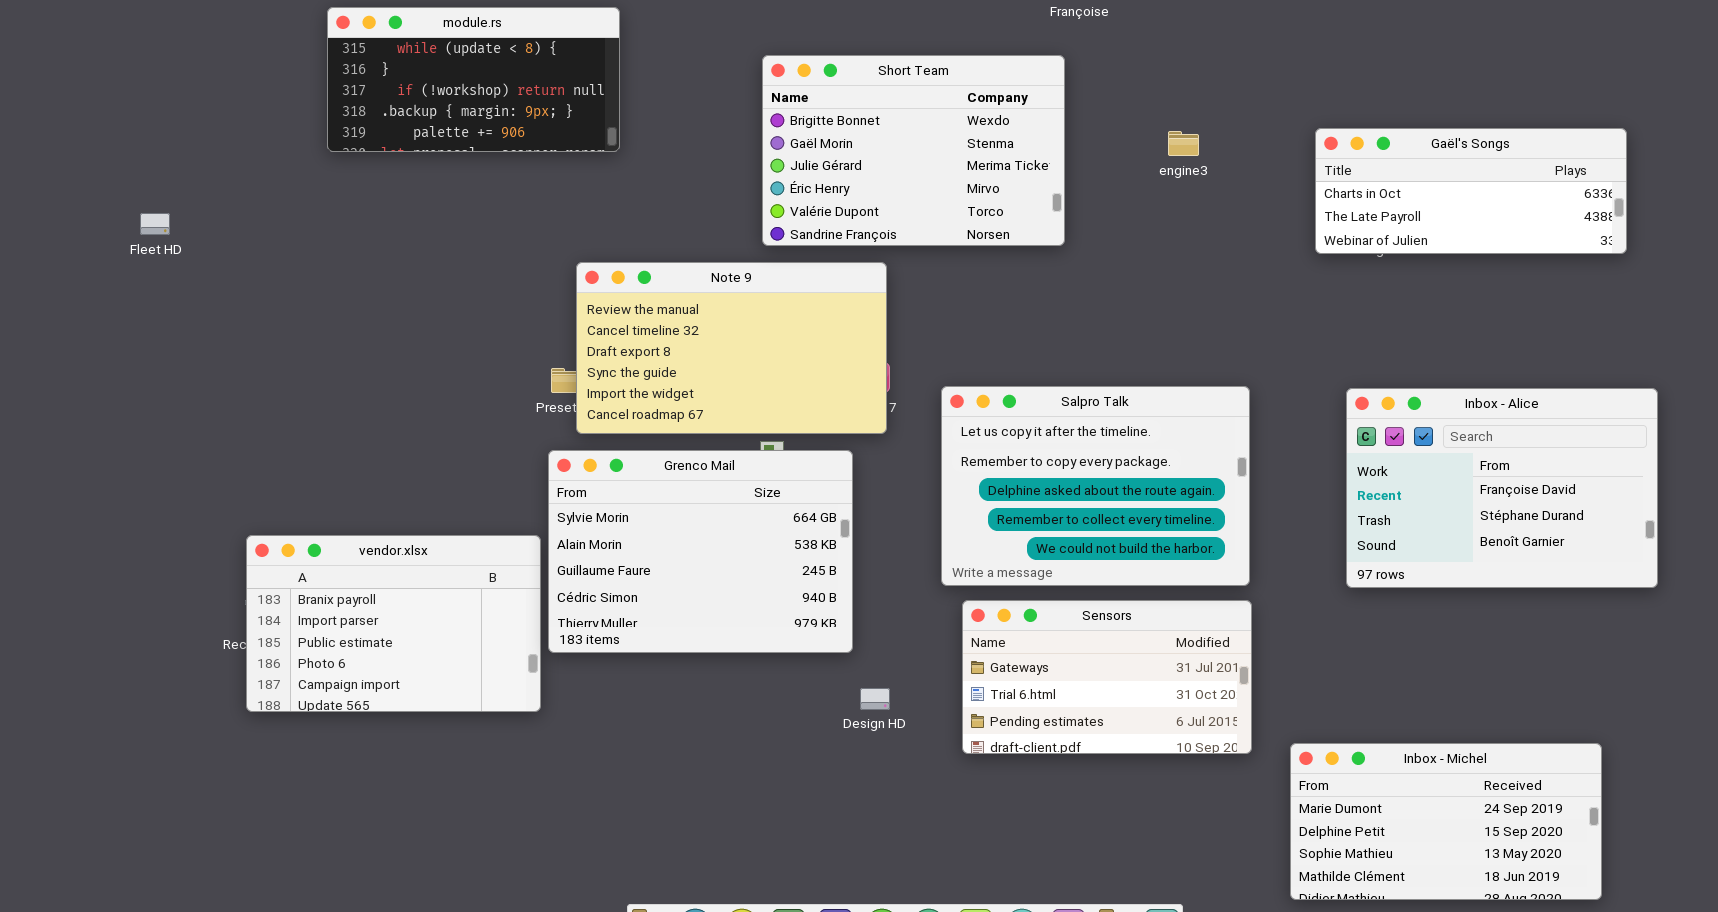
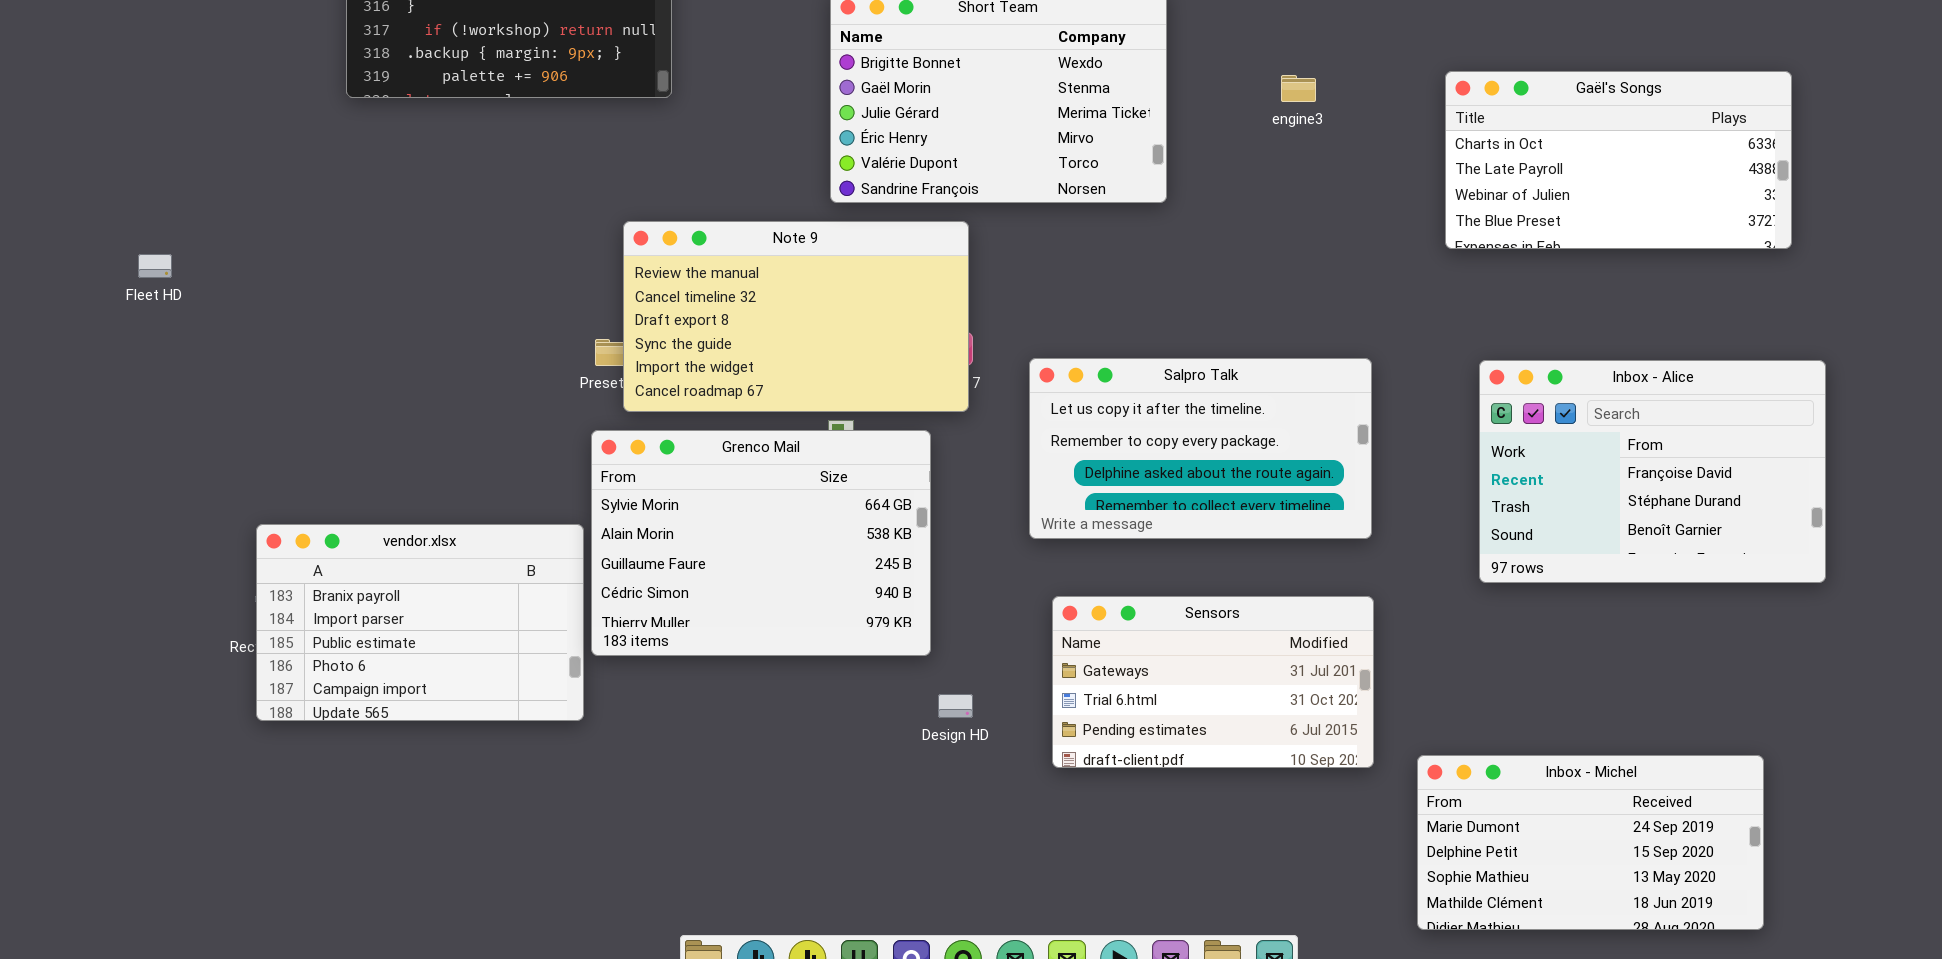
Gaël's Songs: [1315,128,1627,254] -> [1445,71,1792,249], resized
Fleet HD: [140,213,170,235] -> [138,254,172,278], moved
Salpro Talk: [941,386,1250,586] -> [1029,358,1372,539], resized

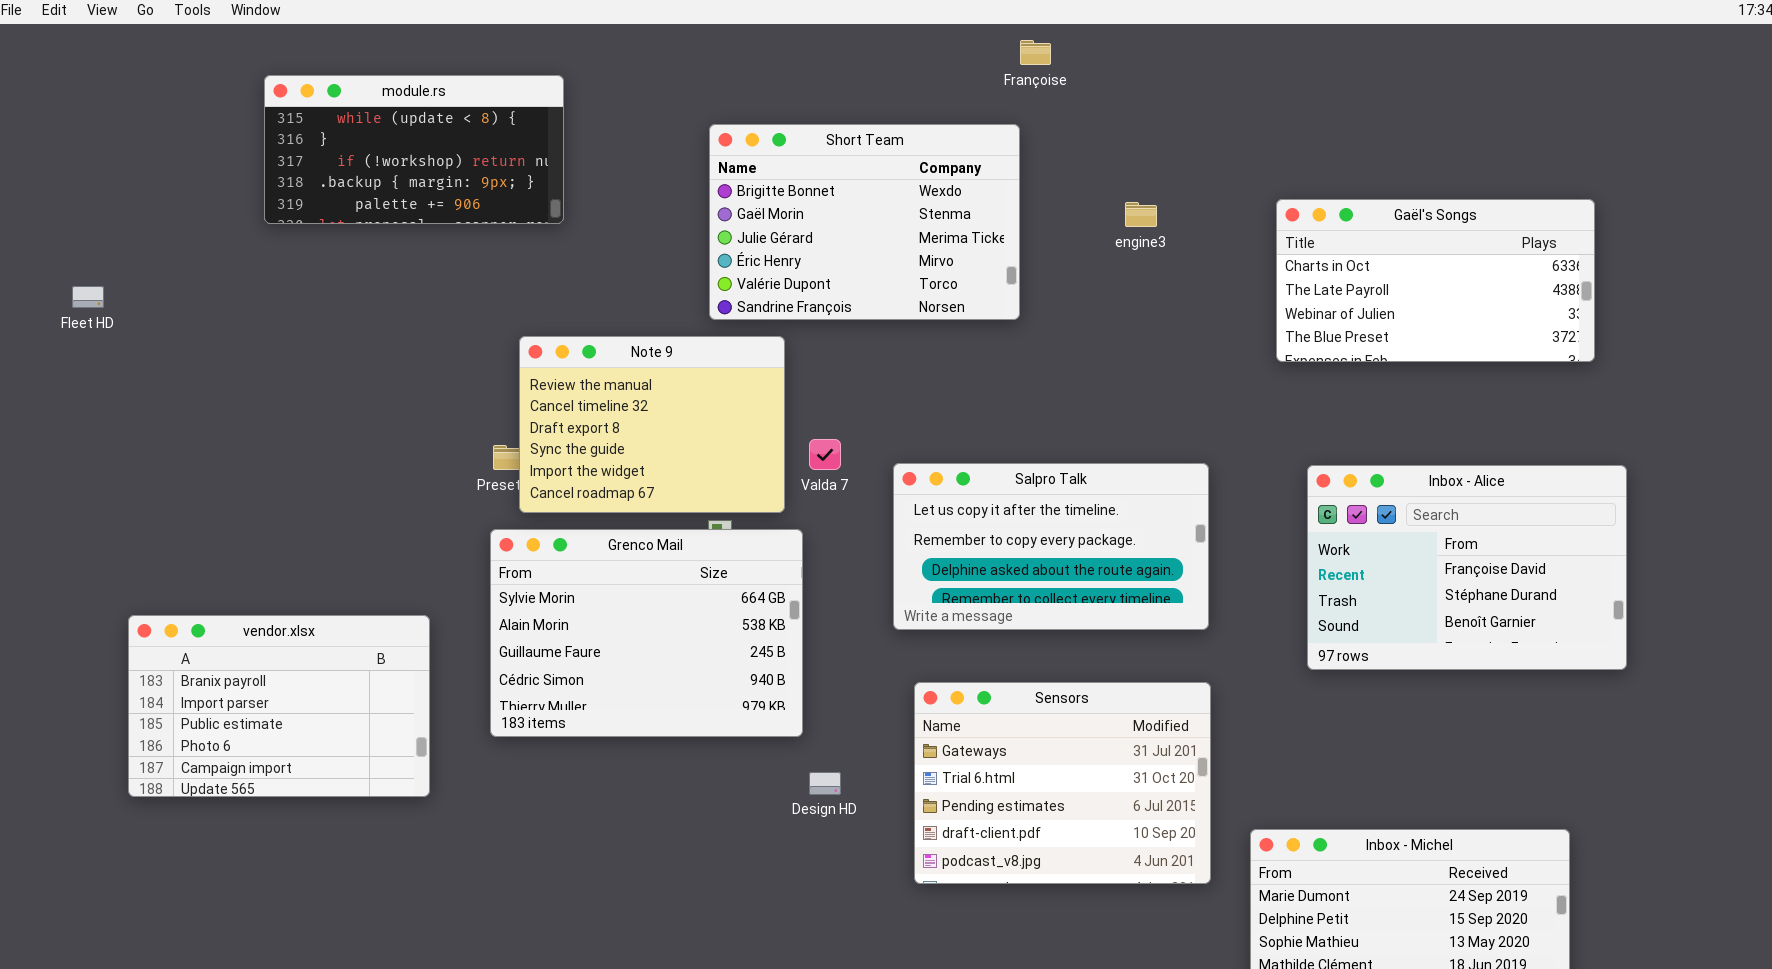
Note 9: [623,221,969,412] -> [519,336,785,513], resized
Fleet HD: [138,254,172,278] -> [72,286,104,308], moved
vendor.xlsx: [256,524,584,721] -> [128,615,430,797], moved
Sensors: [1052,596,1374,768] -> [914,682,1211,884], resized

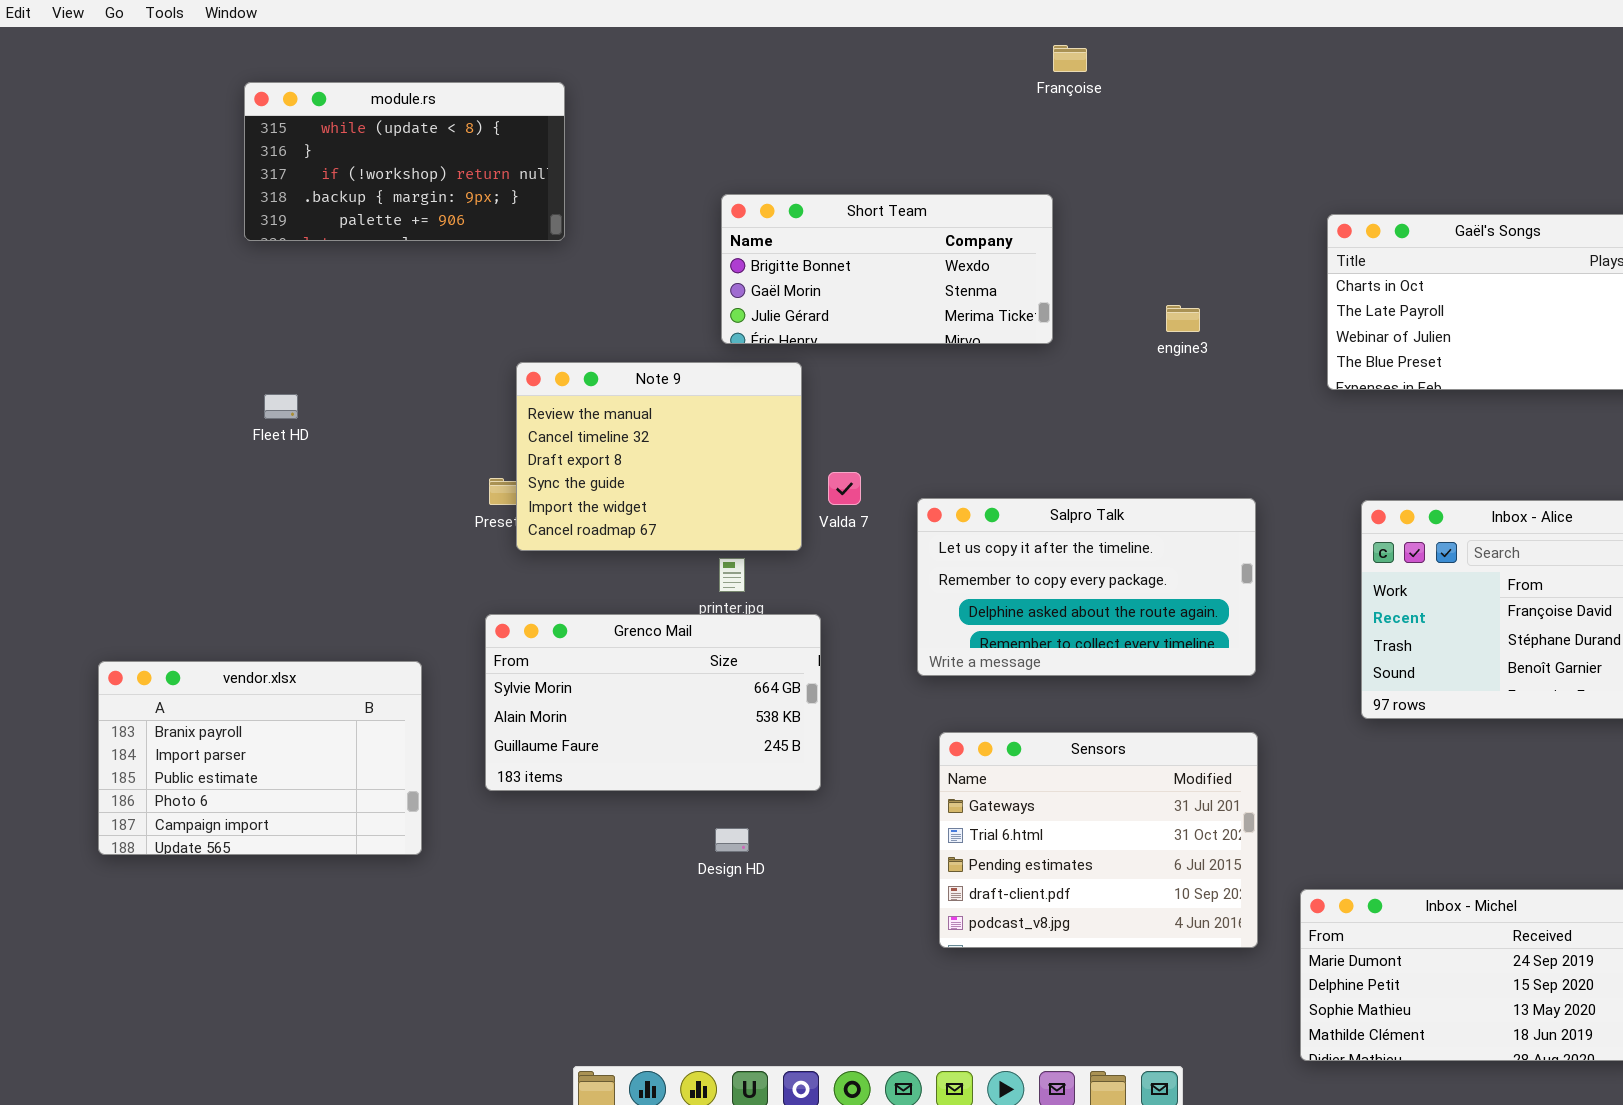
Short Team: [709,124,1020,320] -> [721,194,1053,344], resized
engine3: [1125,202,1157,227] -> [1166,305,1200,332], moved
Fleet HD: [72,286,104,308] -> [264,394,298,419], moved
Grenco Mail: [490,529,803,737] -> [485,614,821,791], resized
Design HD: [809,772,841,795] -> [715,828,749,852], moved

